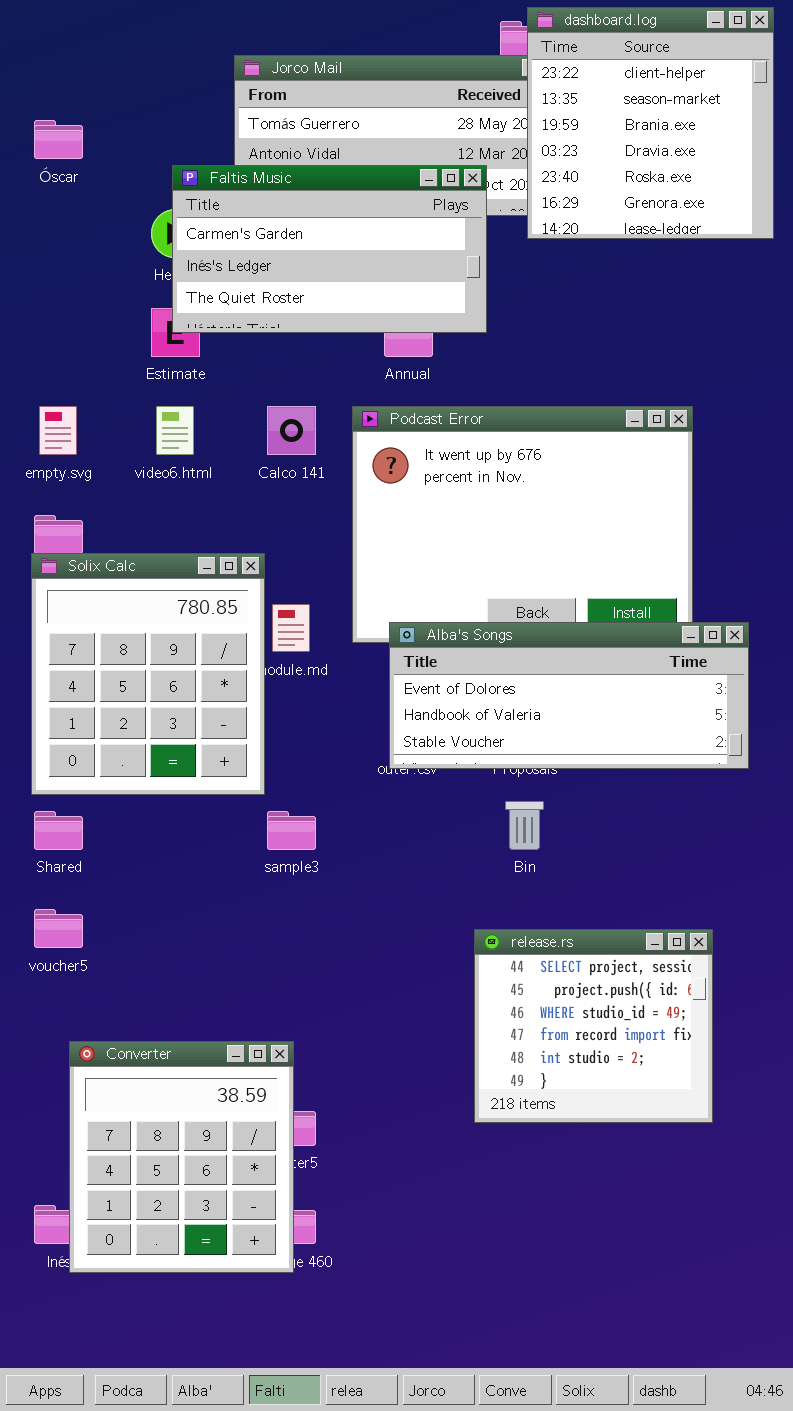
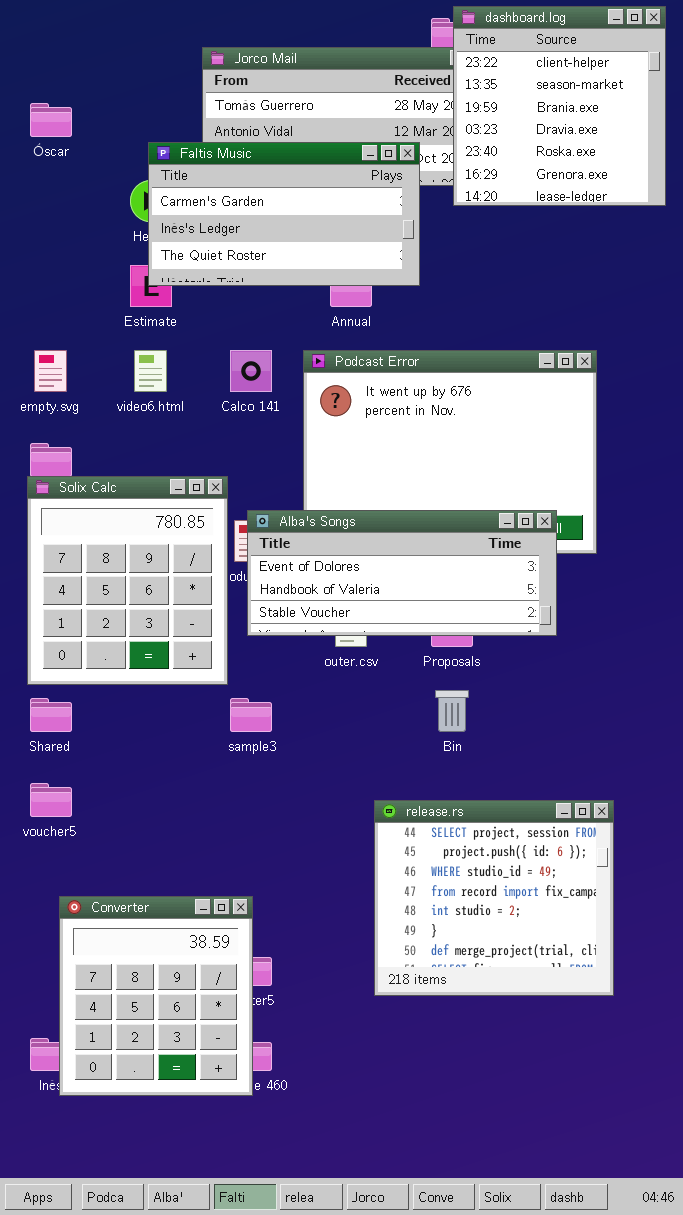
Alba's Songs: [389,622,749,769] -> [247,510,557,636], moved
release.rs: [474,929,713,1123] -> [374,800,614,996], resized

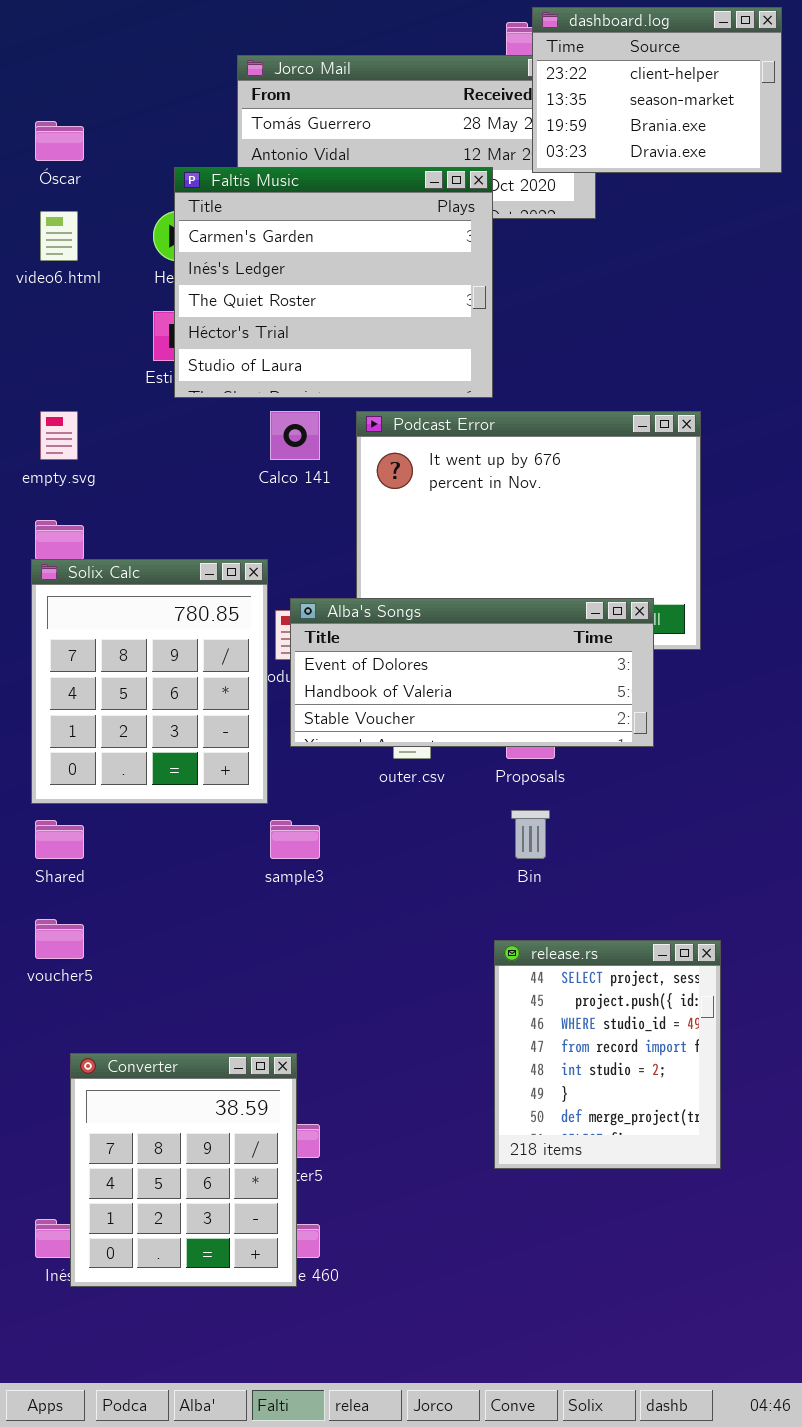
dashboard.log: [453,6,666,206] -> [532,7,782,173], resized
Faltis Music: [148,142,420,286] -> [174,167,493,398], resized
video6.html: [134,350,167,392] -> [40,211,78,261], moved
release.rs: [374,800,614,996] -> [494,940,721,1169], resized

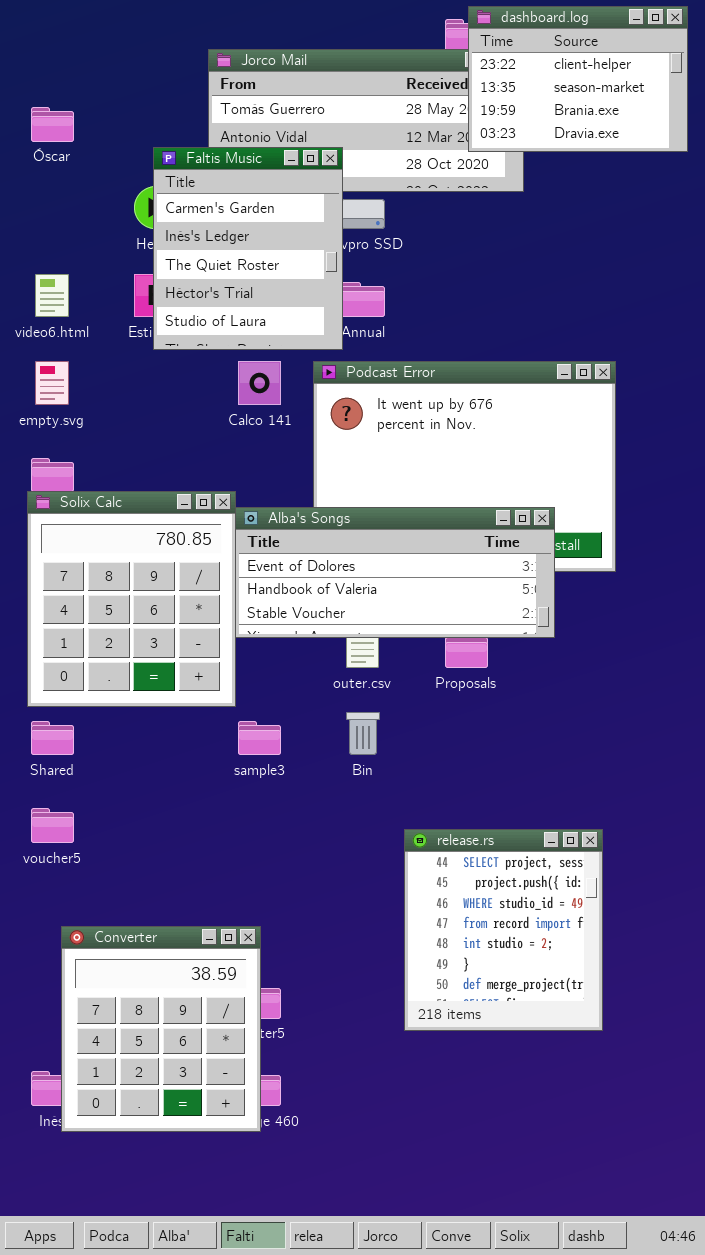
Faltis Music: [174,167,493,398] -> [153,147,343,350], resized
video6.html: [40,211,78,261] -> [35,274,69,317], moved
Alba's Songs: [290,598,654,747] -> [235,507,555,638], moved
Bin: [511,810,550,859] -> [346,712,380,755], moved
release.rs: [494,940,721,1169] -> [404,829,603,1031], moved

